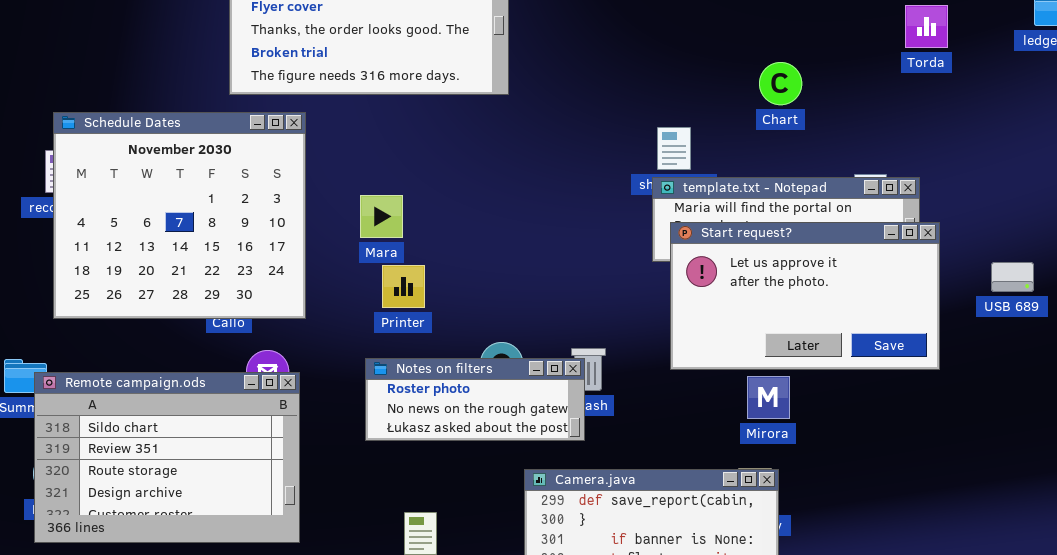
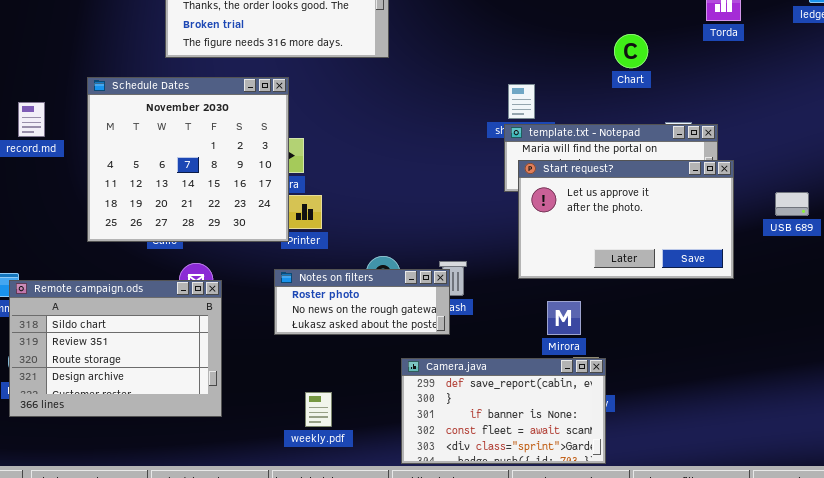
Chart: [759,62,802,105] -> [614,34,648,68], moved
Schedule Dates: [53,112,306,319] -> [87,77,289,242], moved
Mirora: [747,376,790,419] -> [547,301,581,335], moved

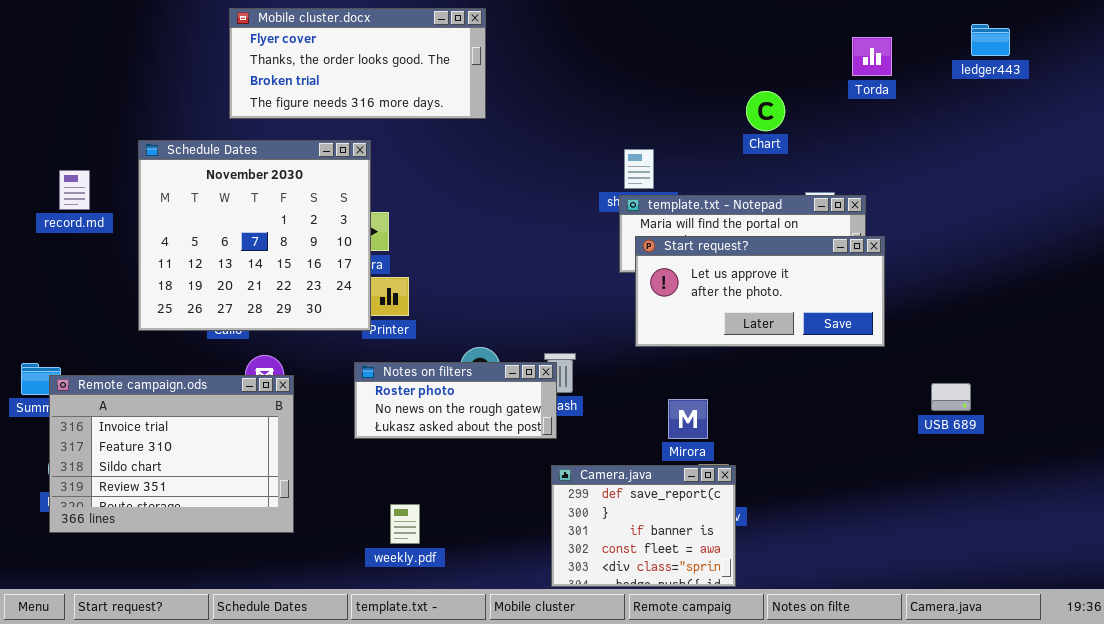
Start request?: [518,160,734,279] -> [635,236,885,347], resized
USB 689: [775,192,809,216] -> [931,383,971,411], moved
Remote campaign.ods: [9,280,222,417] -> [49,375,294,533], scrolled up 2 rows
Camera.java: [401,358,606,464] -> [551,465,736,587], resized

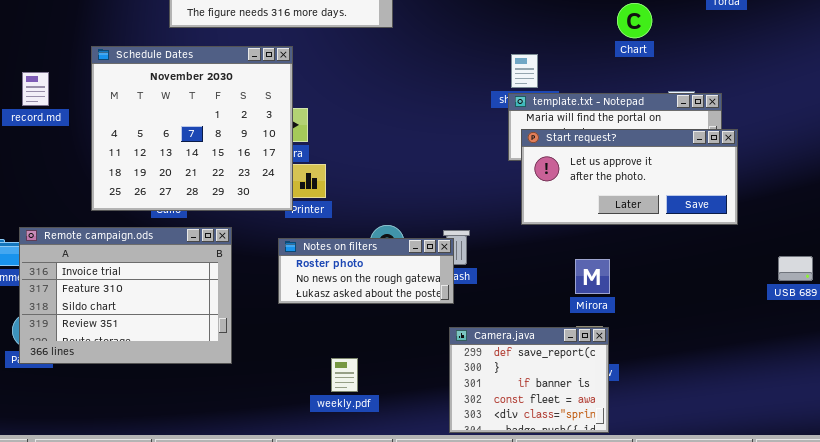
Remote campaign.ods: [49,375,294,533] -> [19,227,232,364], moved
Mirora: [668,399,708,439] -> [575,259,610,294], moved
weekly.pdf: [390,504,420,544] -> [331,358,358,392], moved

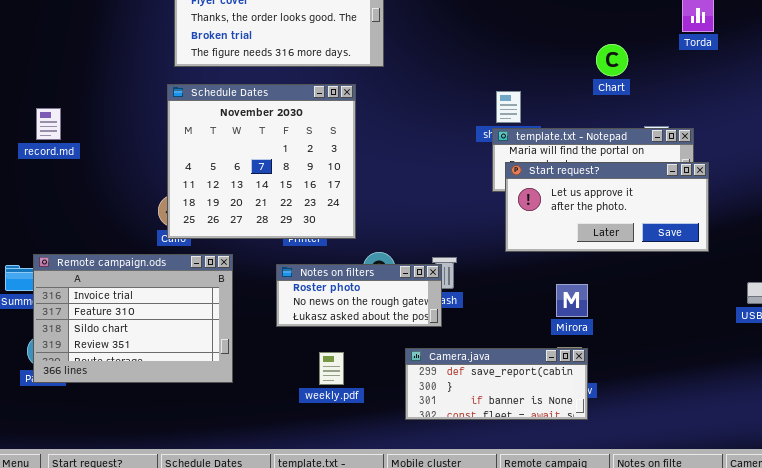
Schedule Dates: [91,46,293,211] -> [167,84,356,239], moved
Camera.java: [449,327,609,433] -> [405,348,588,420], resized
weekly.pdf: [331,358,358,392] -> [319,352,344,385], moved

